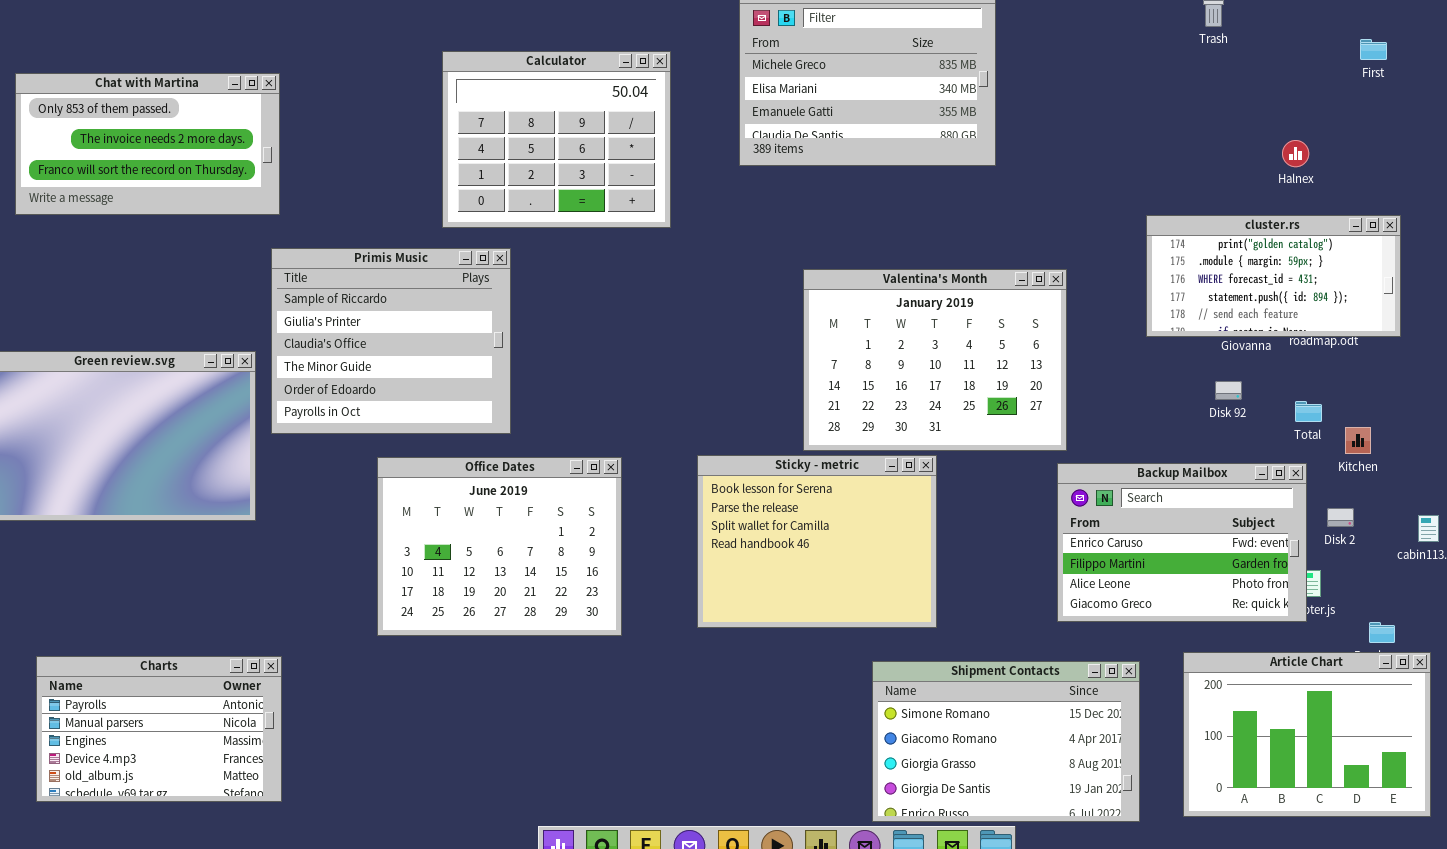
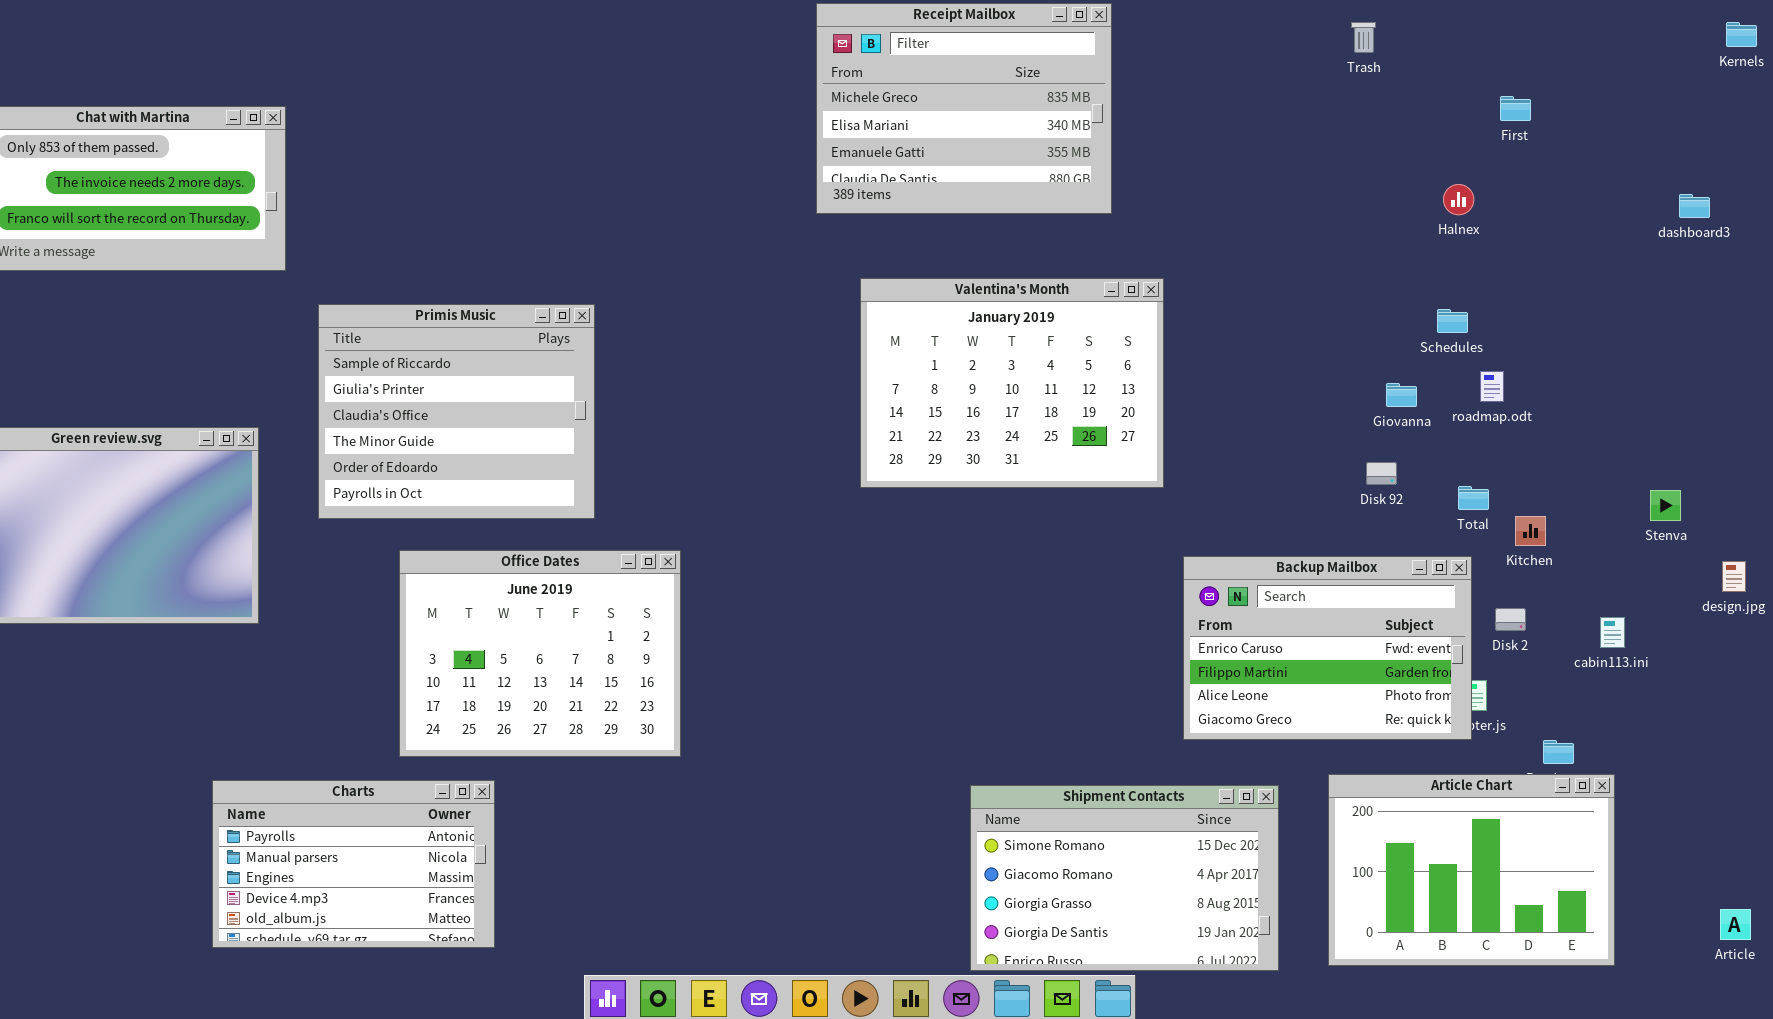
First: [1360,39,1387,60] -> [1500,96,1531,121], moved
Calculator: [442,51,671,228] -> none, closed
cluster.rs: [1146,215,1401,337] -> none, closed
Primis Music: [271,248,511,434] -> [318,304,595,519], moved
Valentina's Month: [803,269,1067,451] -> [860,278,1164,488], moved
Sticky - metric: [697,455,937,628] -> none, closed
Charts: [36,656,282,802] -> [212,780,495,948], moved

